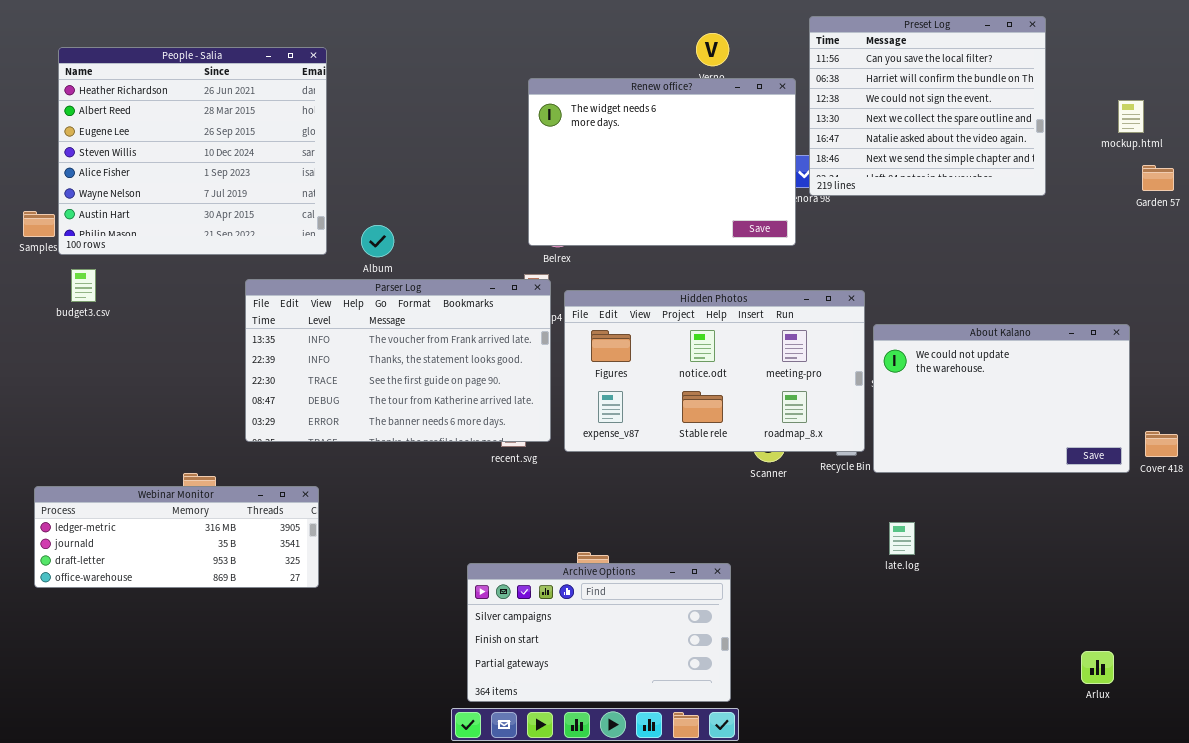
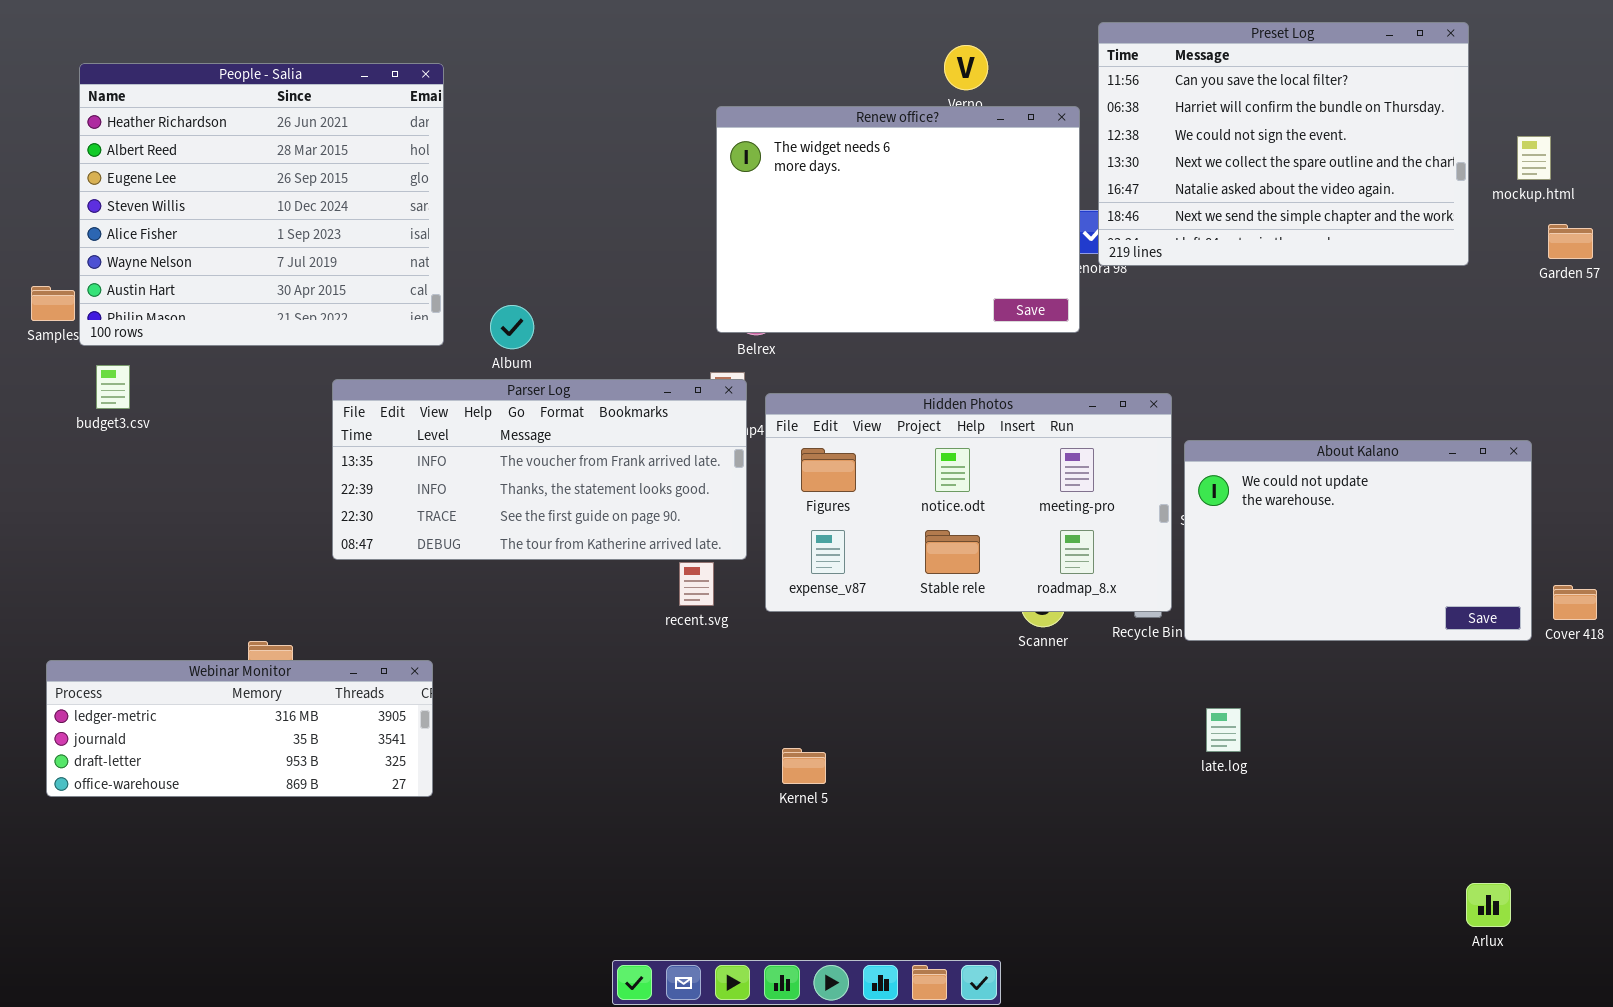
Preset Log: [809,16,1046,196] -> [1098,22,1469,266], resized
Parser Log: [245,279,551,442] -> [332,379,747,560], resized
Archive Options: [467,563,731,702] -> none, closed

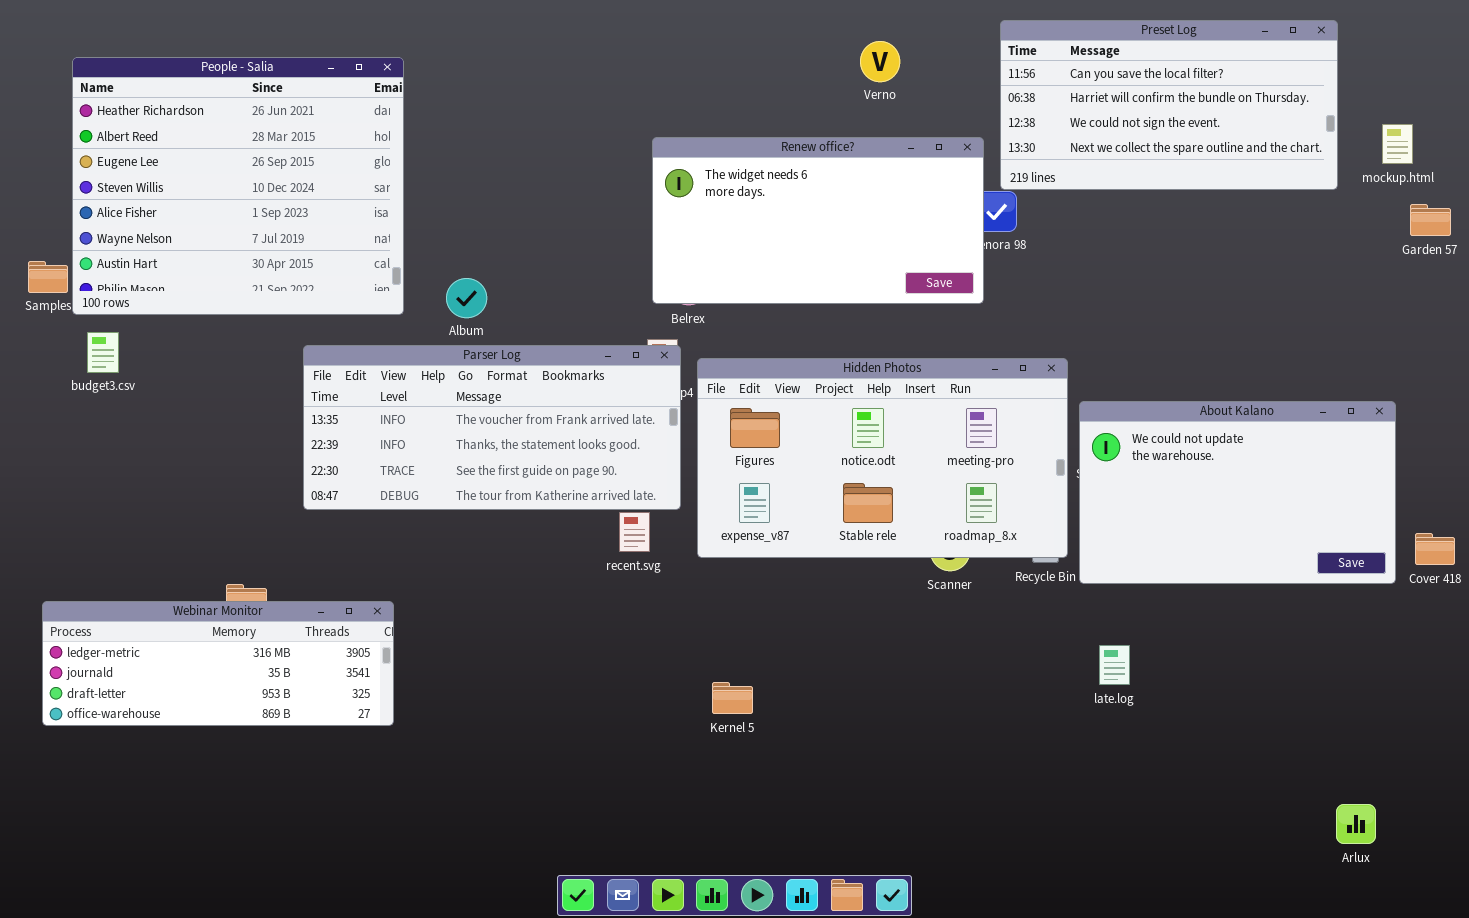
Preset Log: [1098,22,1469,266] -> [1000,20,1338,190], resized
Renew office?: [716,106,1080,333] -> [652,137,984,304], resized

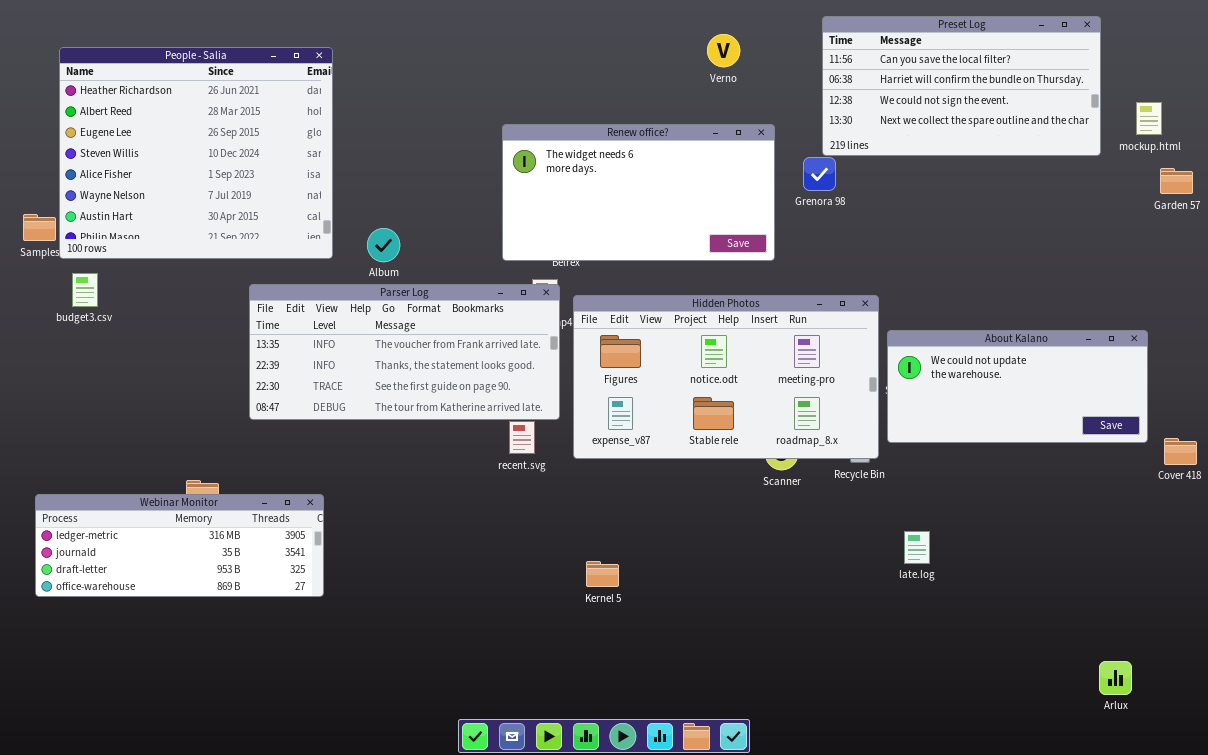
Renew office?: [652,137,984,304] -> [502,124,775,261], moved
About Kalano: [1079,401,1396,584] -> [887,330,1148,443], resized

